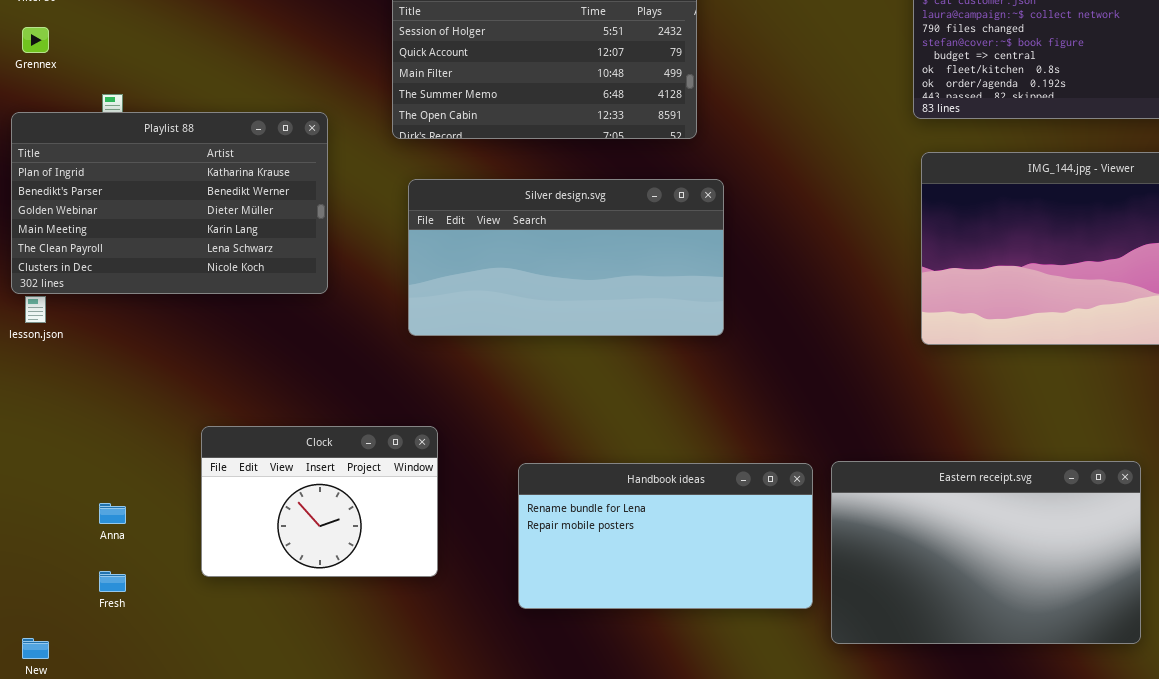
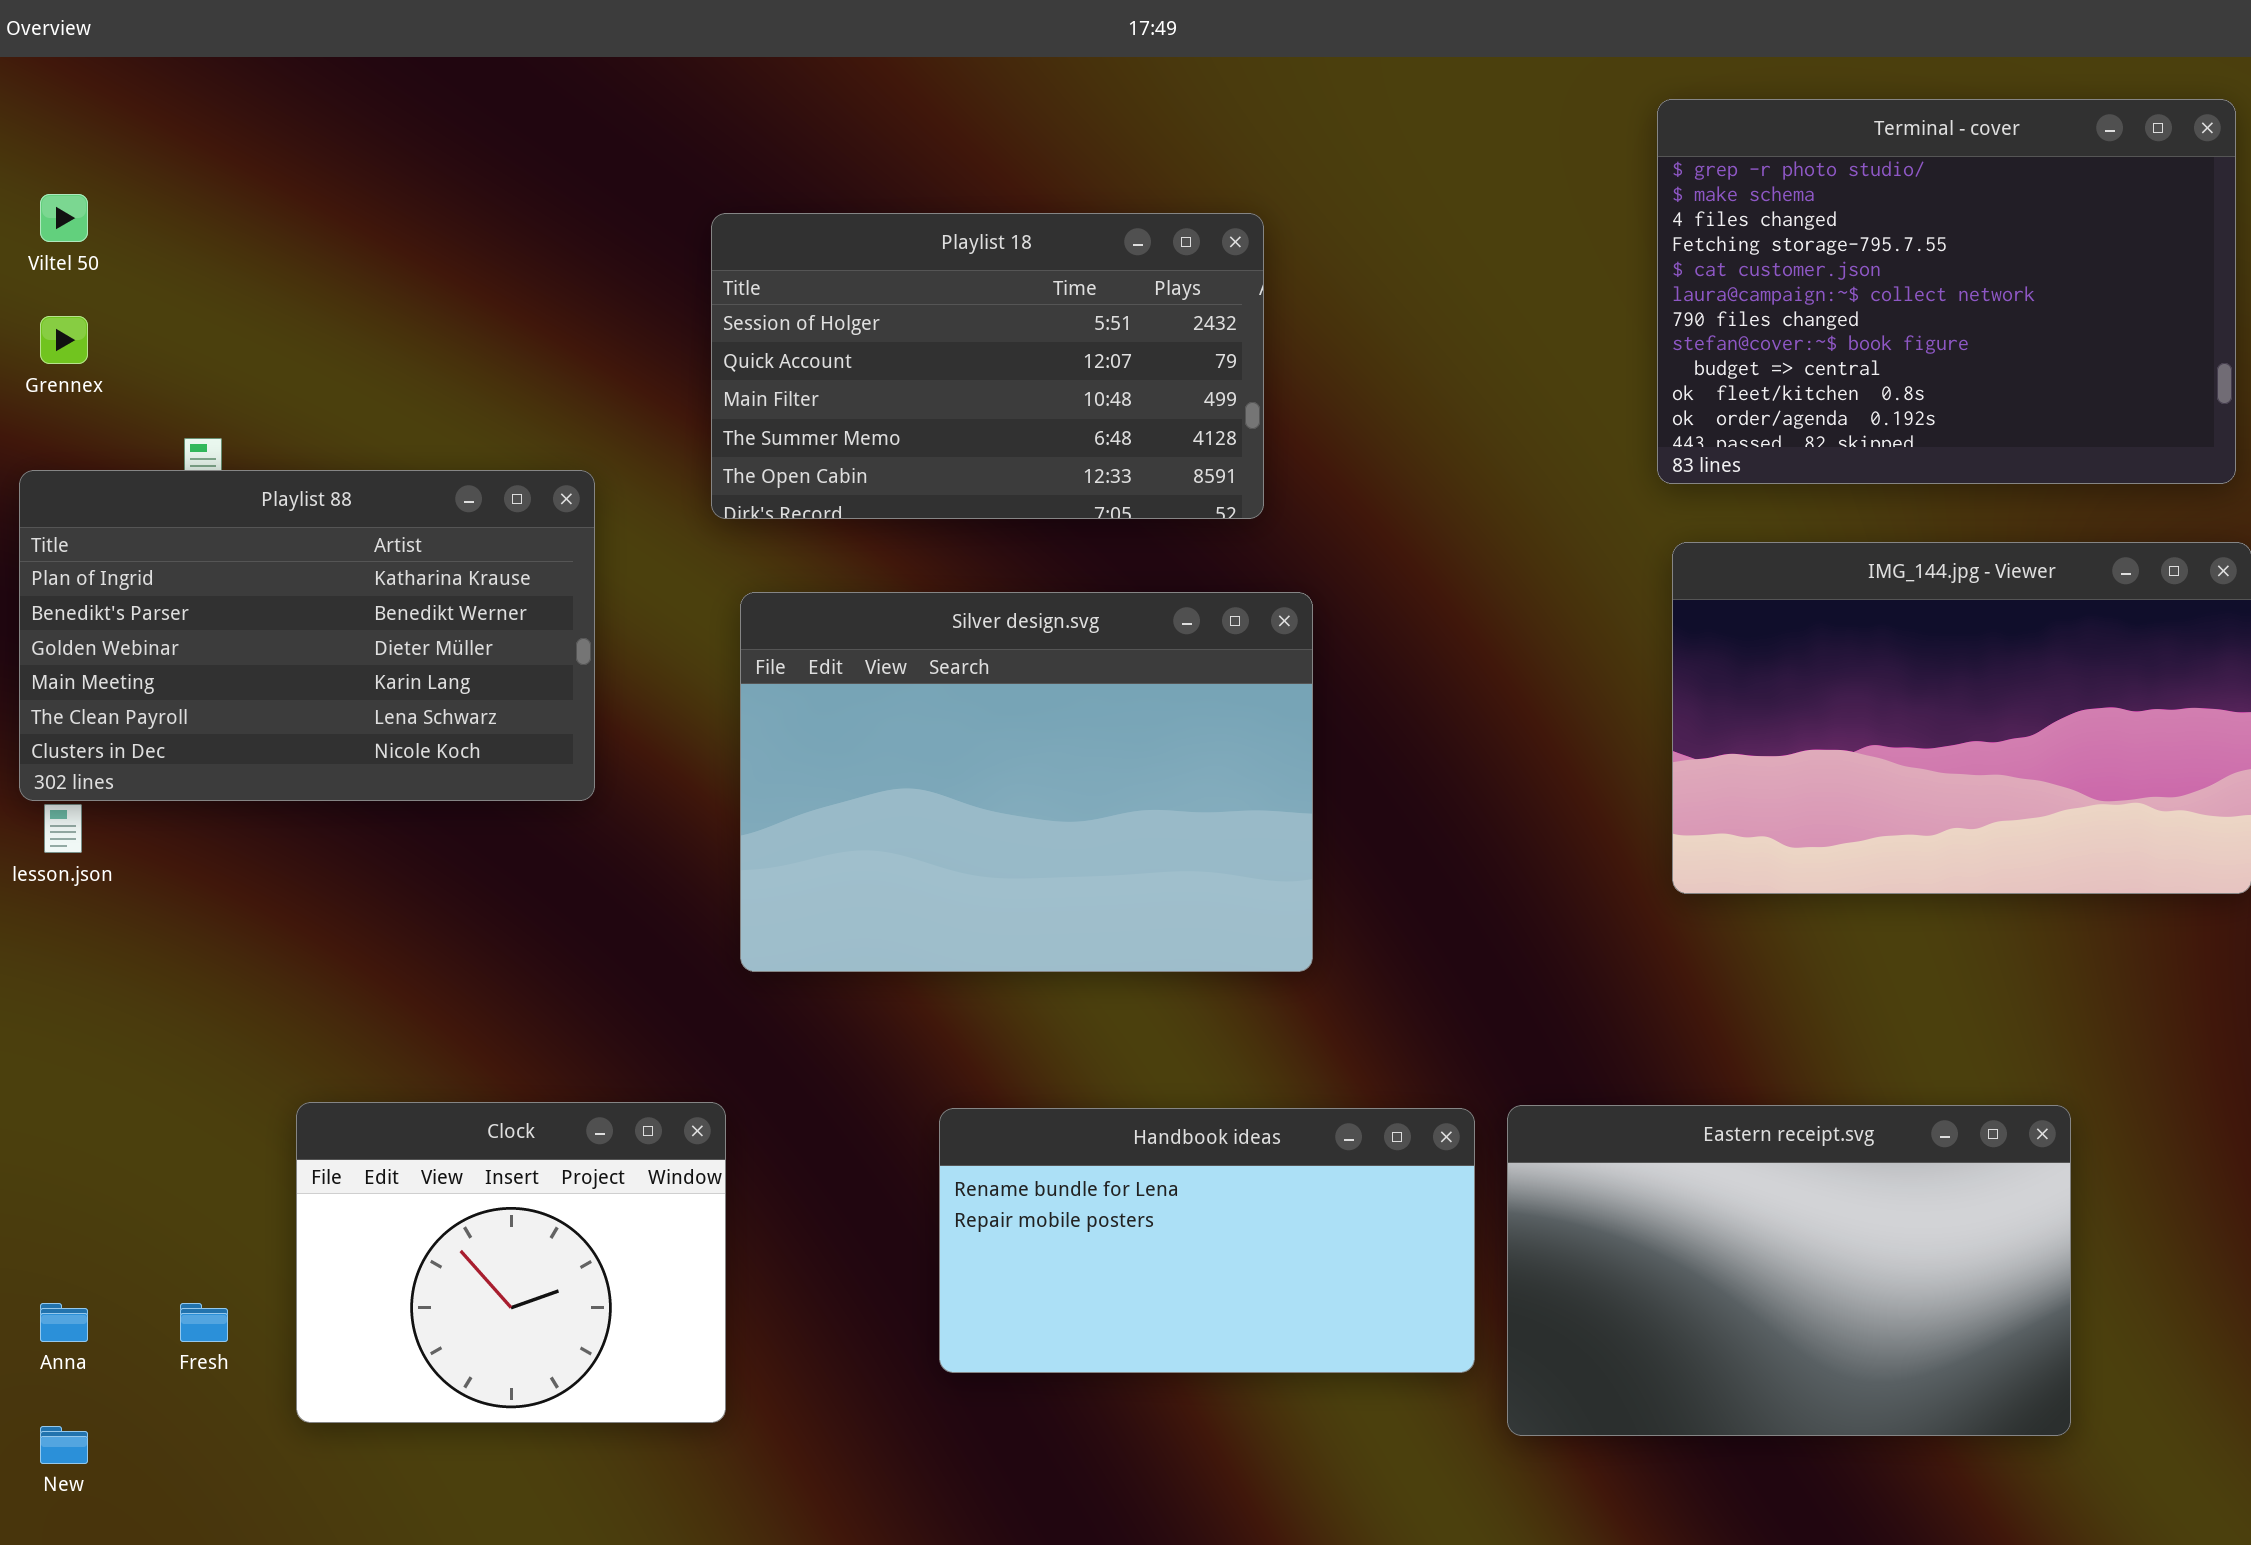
Silver design.svg: [408,179,724,336] -> [740,592,1313,972], resized
Clock: [201,426,438,577] -> [296,1102,726,1423], moved, resized
Anna: [99,503,126,524] -> [40,1303,88,1342], moved

